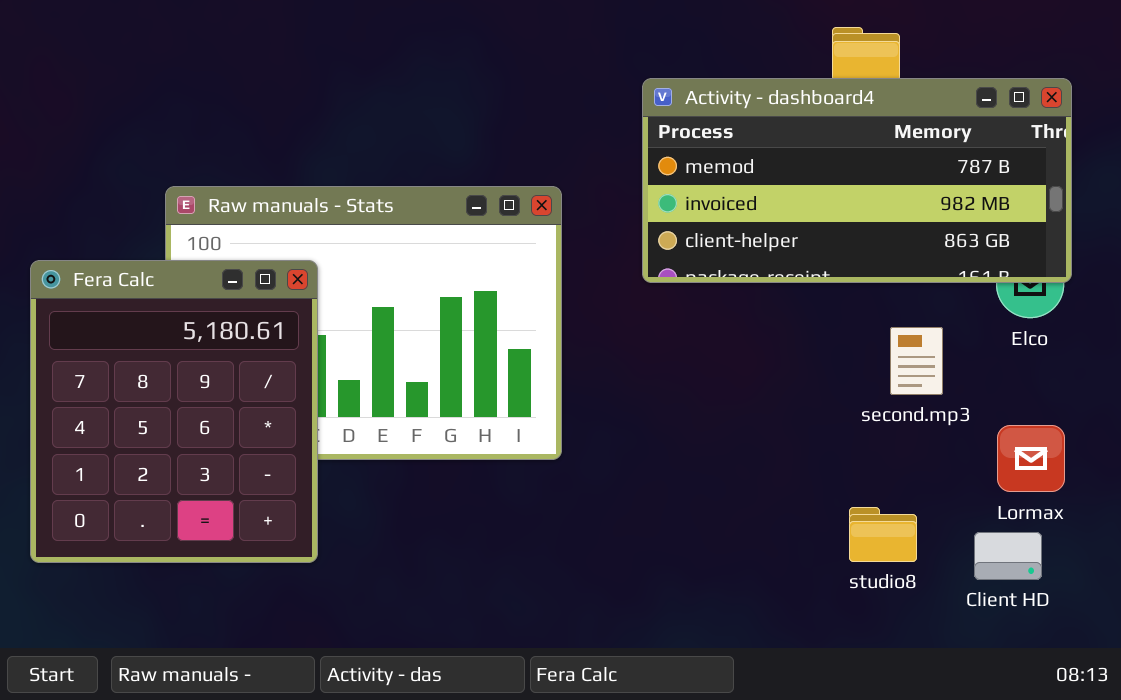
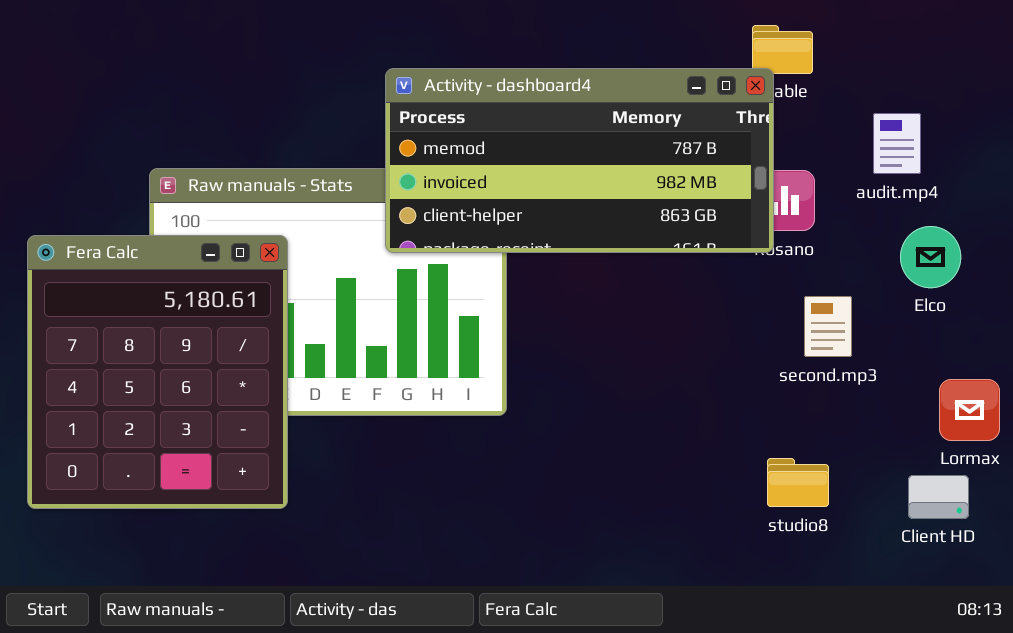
Activity - dashboard4: [642,78,1072,283] -> [385,68,774,253], moved
Lormax: [997,425,1065,492] -> [939,379,1000,441], moved
Client HD: [974,532,1042,580] -> [908,475,969,519], moved

